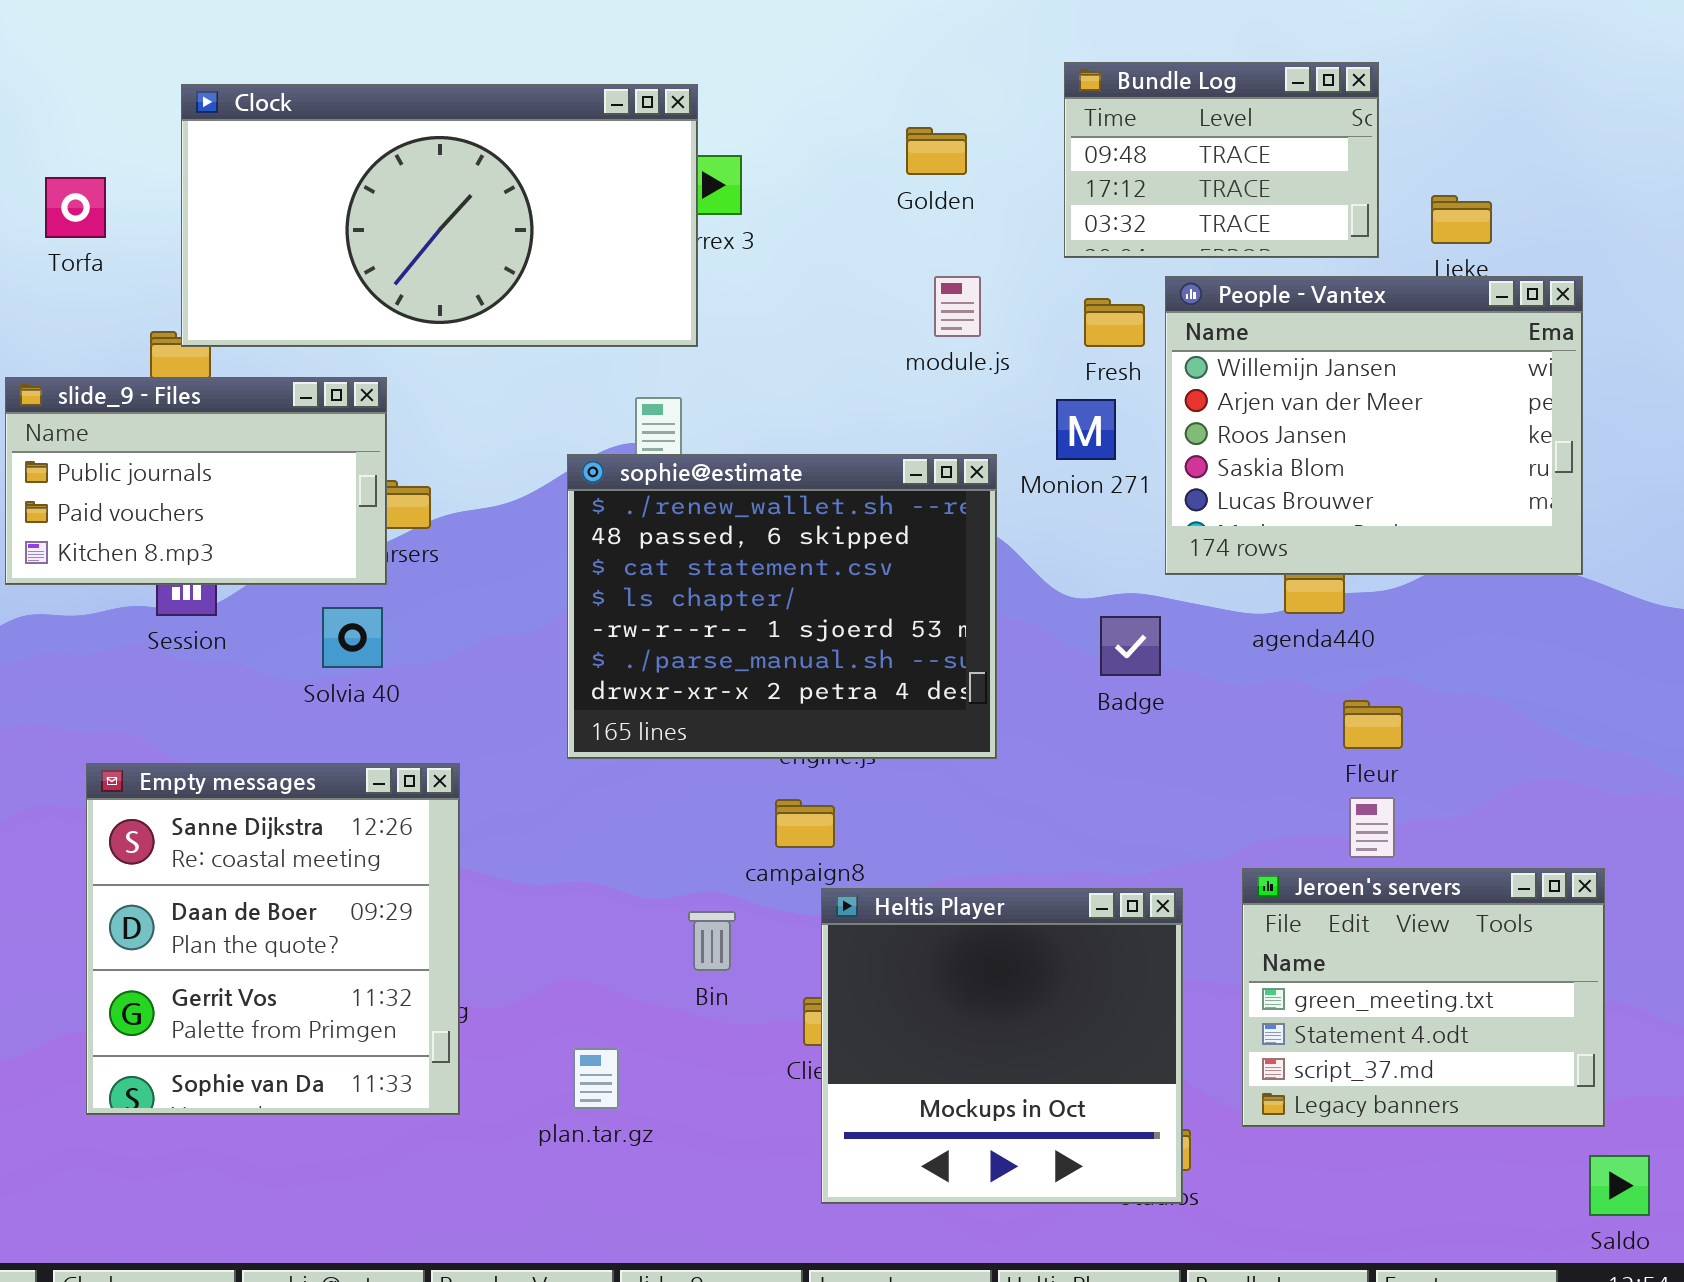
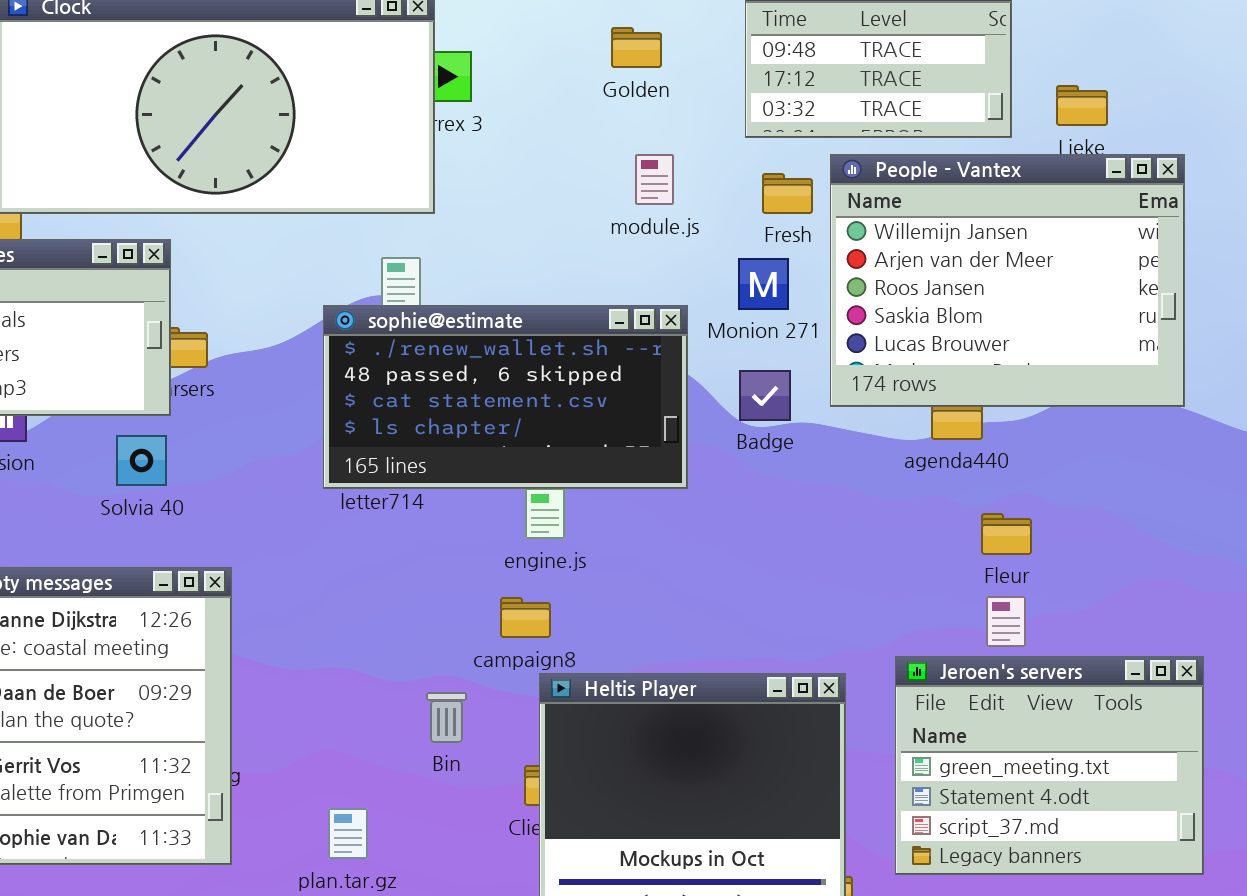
sophie@estimate: [567,454,997,759] -> [323,305,688,489], resized
Badge: [1100,616,1161,676] -> [739,370,791,421], moved

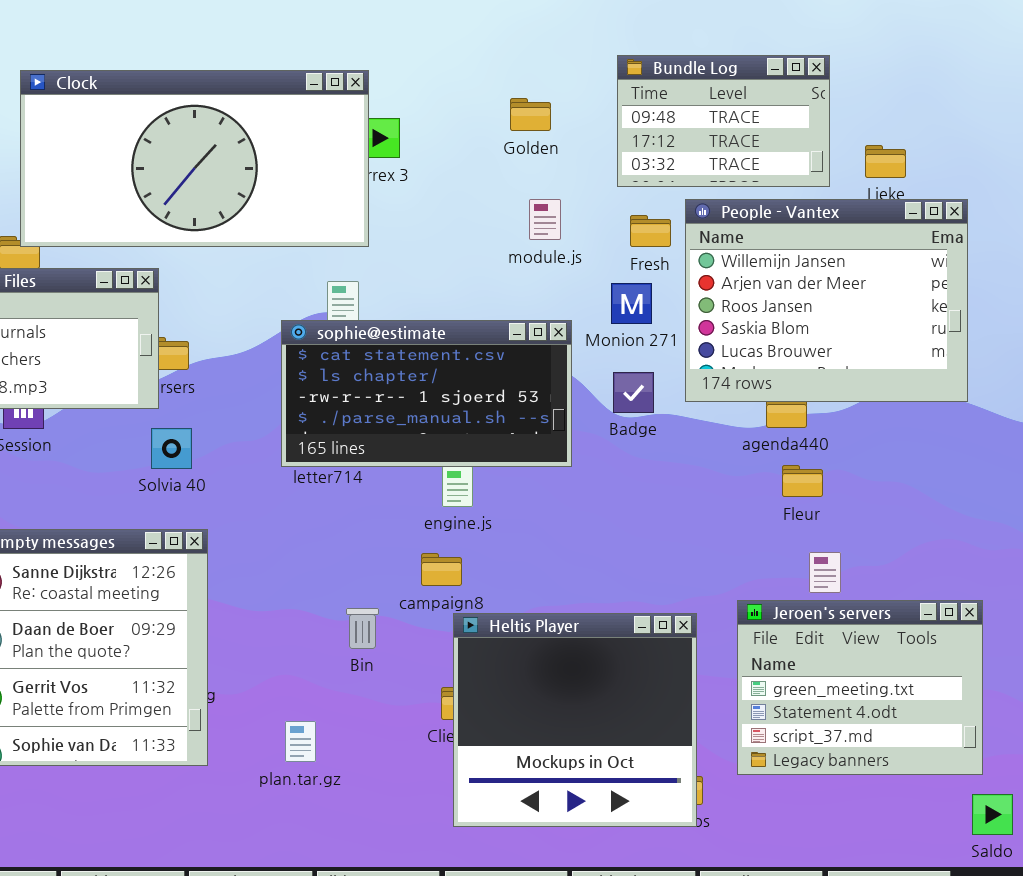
sophie@estimate: [323,305,688,489] -> [281,320,572,467], scrolled down 2 rows
Solvia 40: [116,435,167,486] -> [151,428,192,469], moved
Fleur: [981,513,1032,555] -> [782,465,823,497], moved
Bin: [426,692,467,743] -> [346,608,379,649], moved

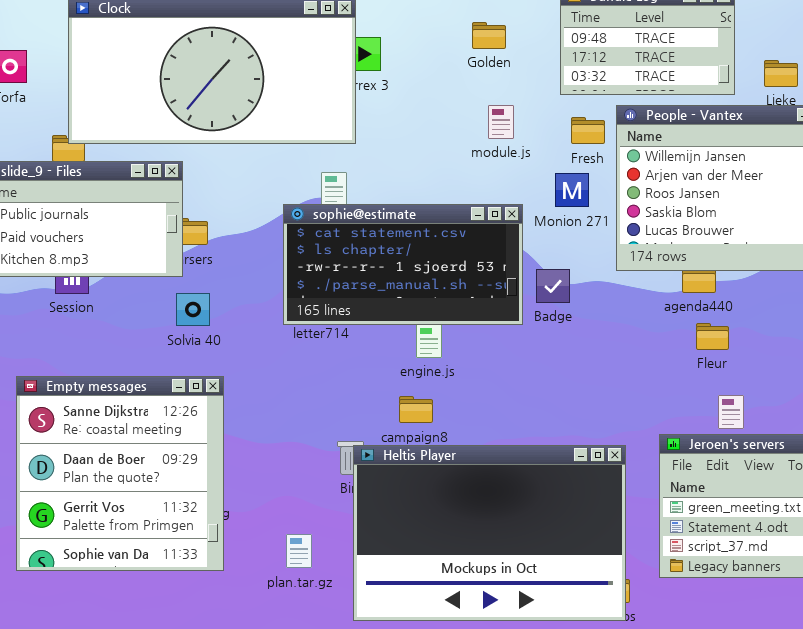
Badge: [613,372,654,413] -> [536,269,570,303], moved
Heltis Player: [453,613,697,827] -> [353,445,626,621], resized

